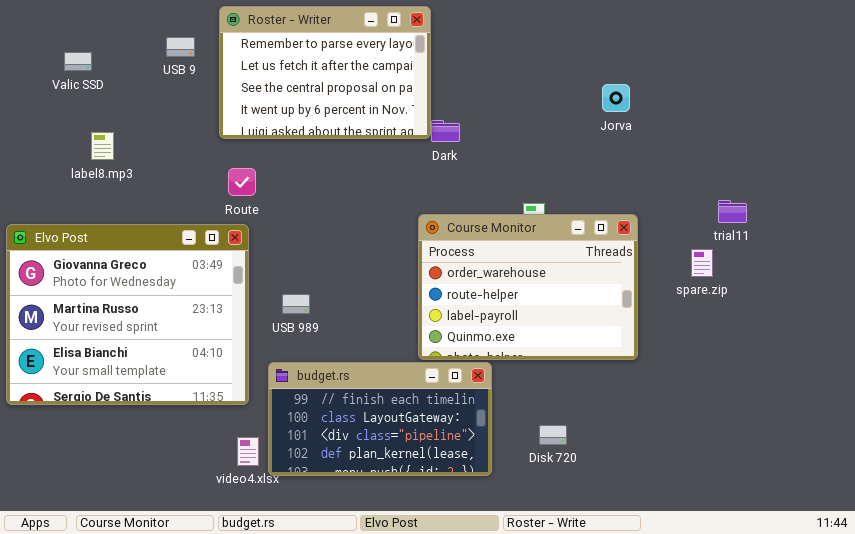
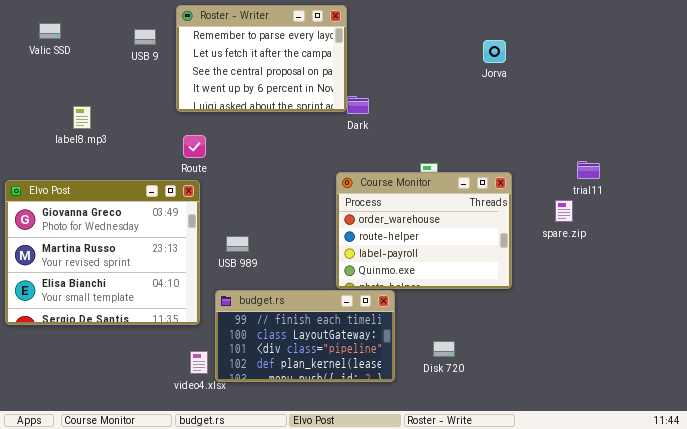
Valic SSD: [64,52,92,71] -> [39,23,61,39], moved
Jorva: [602,84,630,112] -> [483,40,506,63], moved

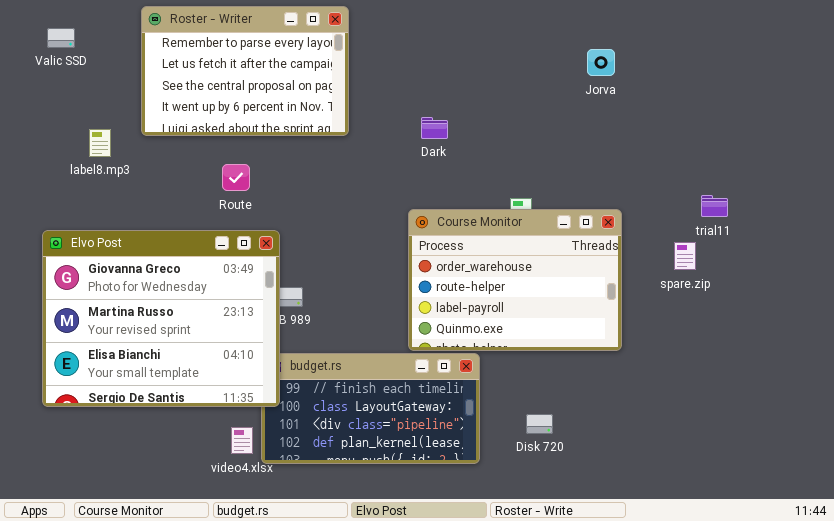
Roster - Writer: [176,5,347,112] -> [141,6,349,136], moved
Elvo Post: [5,180,200,325] -> [42,230,280,407], moved

